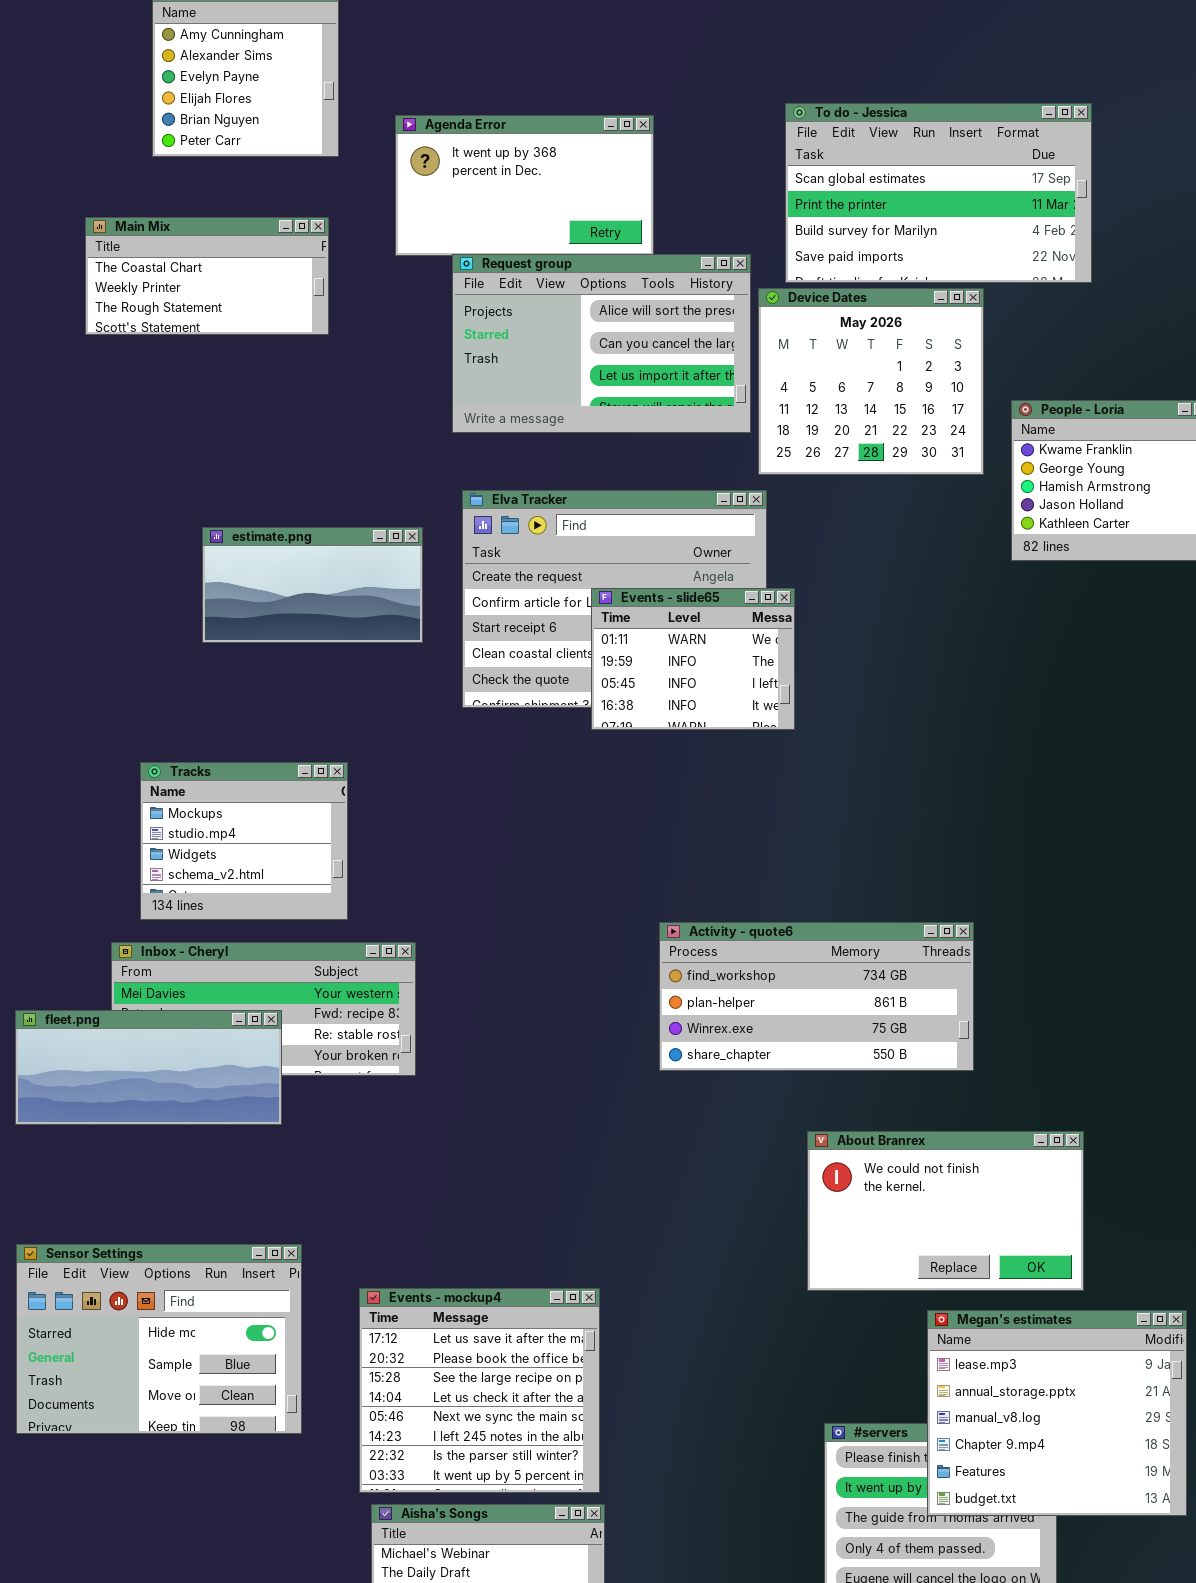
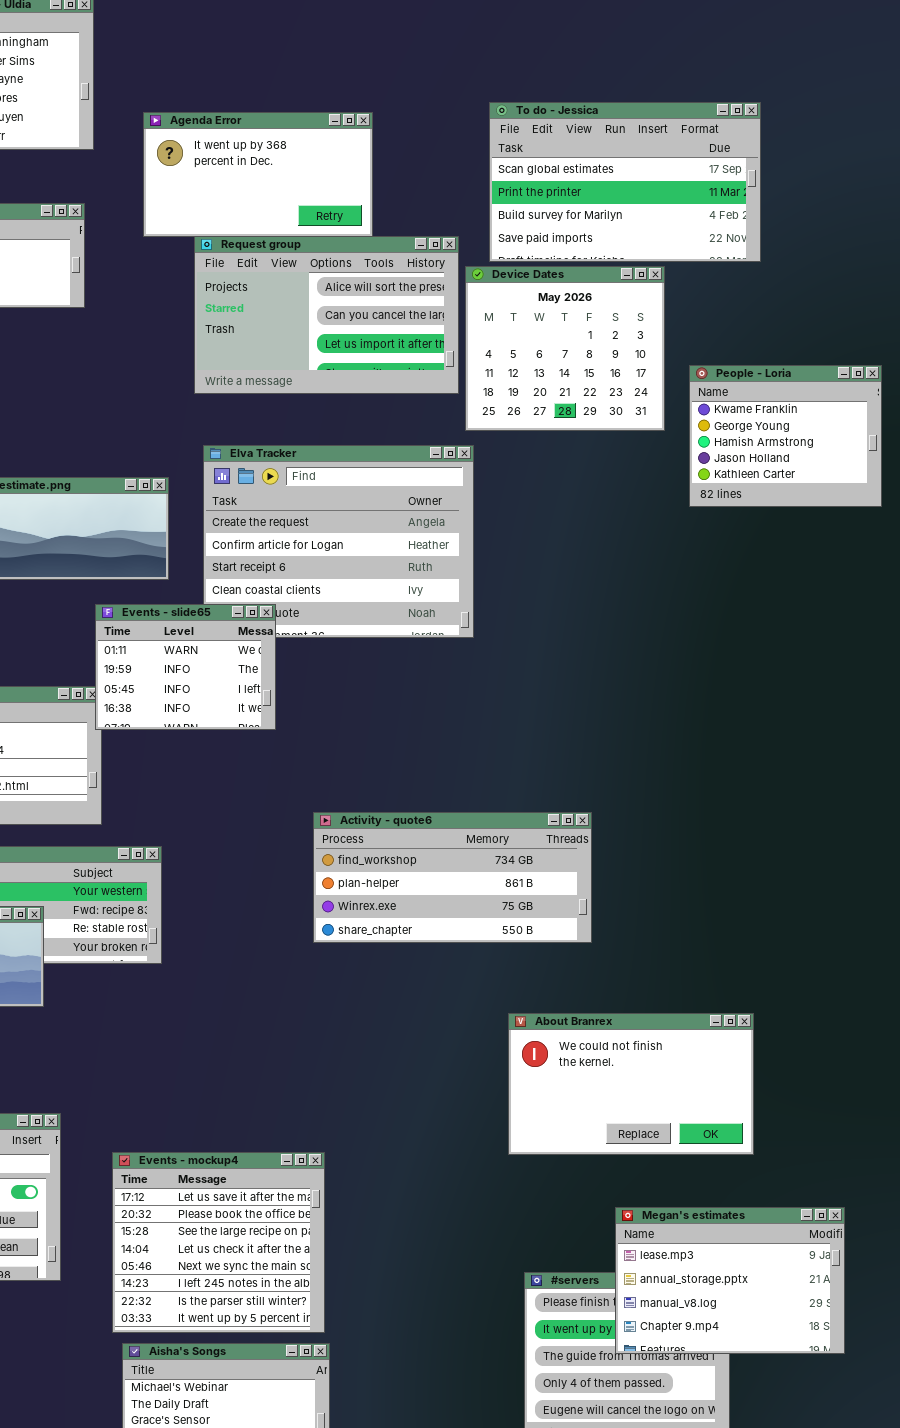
Events - slide65: [591,588,795,730] -> [95,604,276,730], moved
Activity - quote6: [659,922,974,1071] -> [313,812,592,943], moved
Megan's estimates: [927,1310,1187,1516] -> [615,1207,845,1354], resized

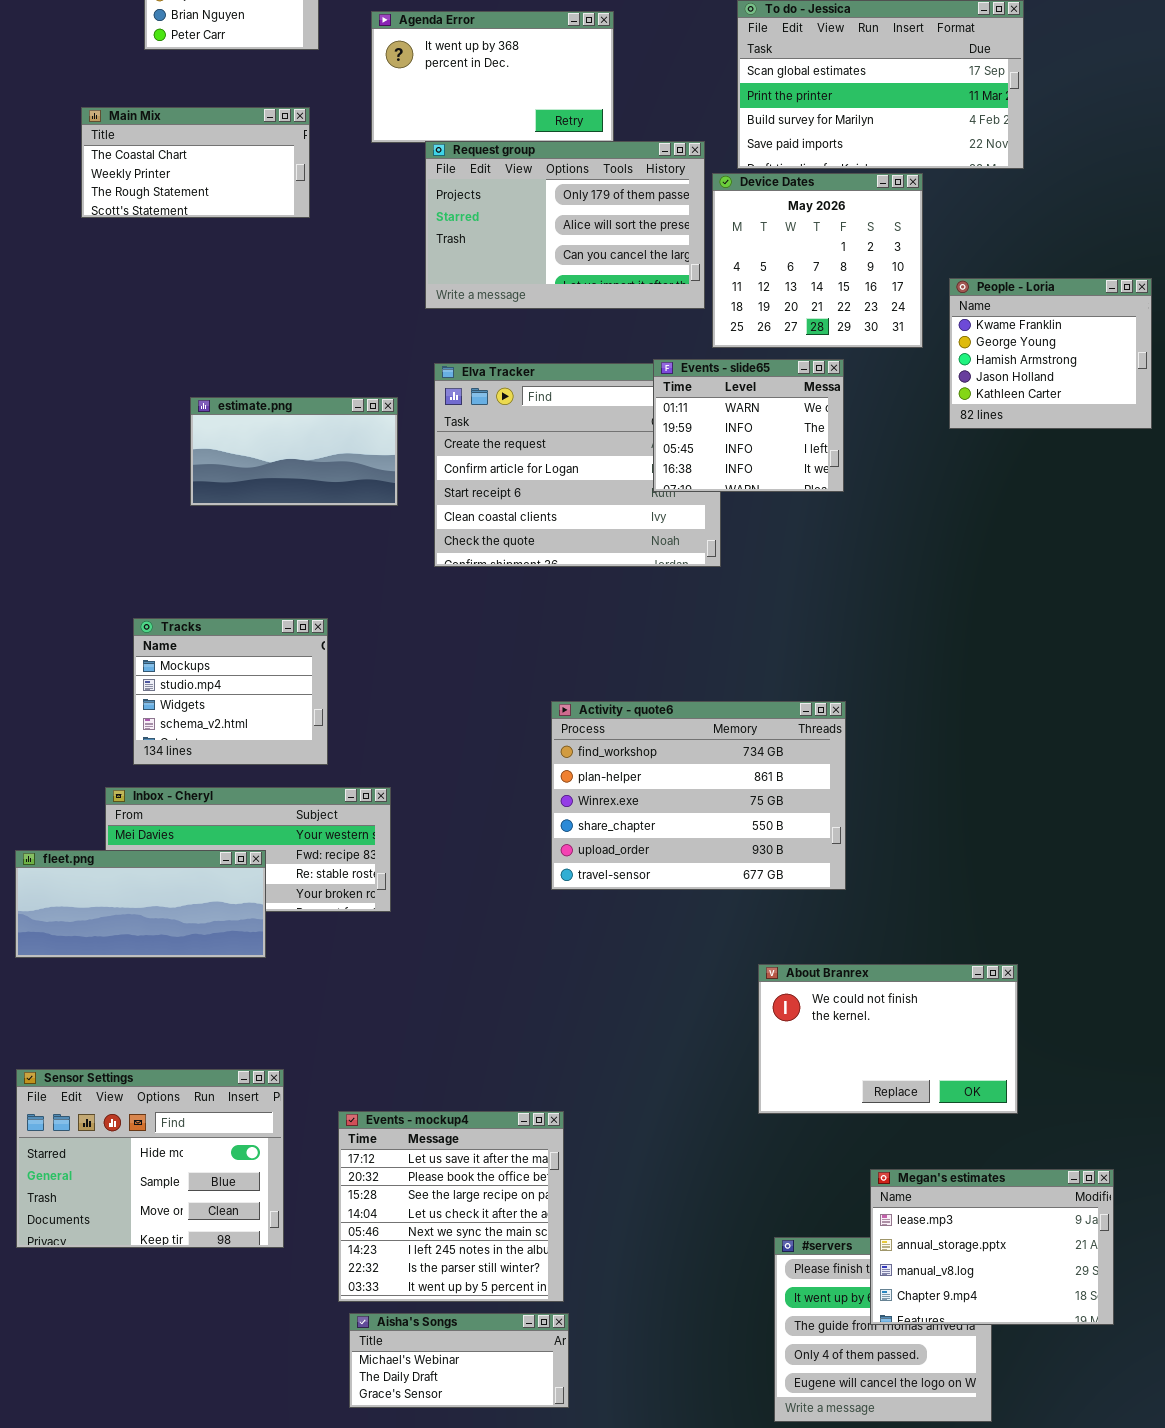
Request group: [194,236,459,394] -> [425,141,705,309], scrolled up 1 row
Events - slide65: [95,604,276,730] -> [653,359,844,492], moved
Activity - quote6: [313,812,592,943] -> [551,701,846,890], resized

